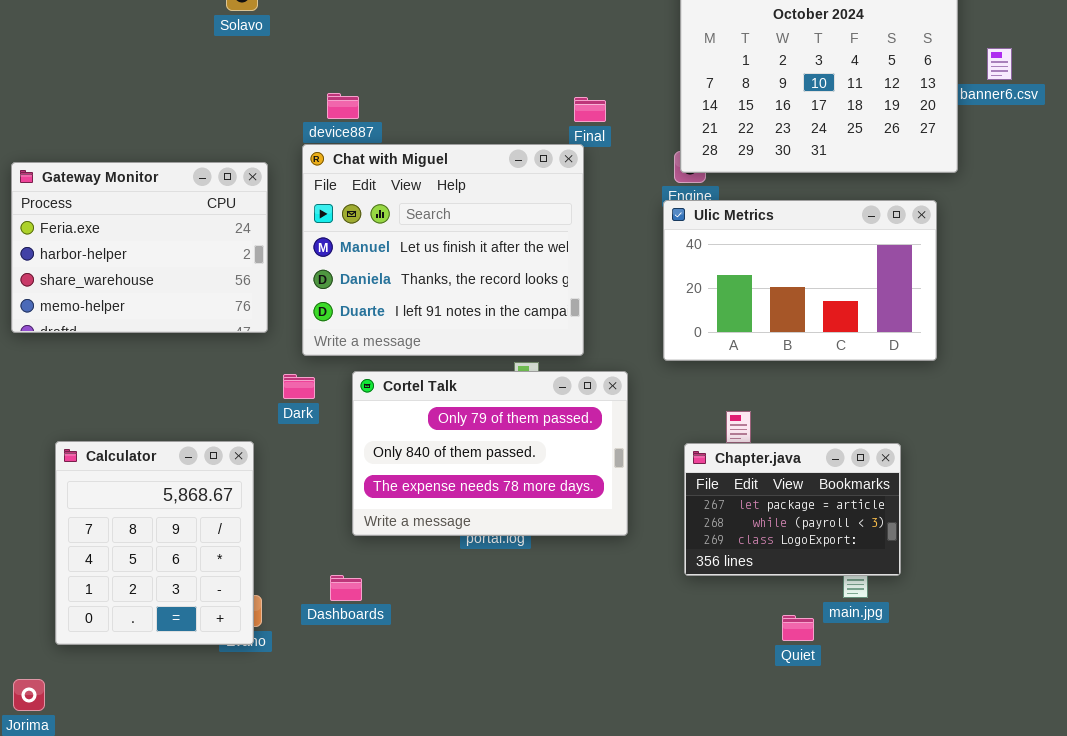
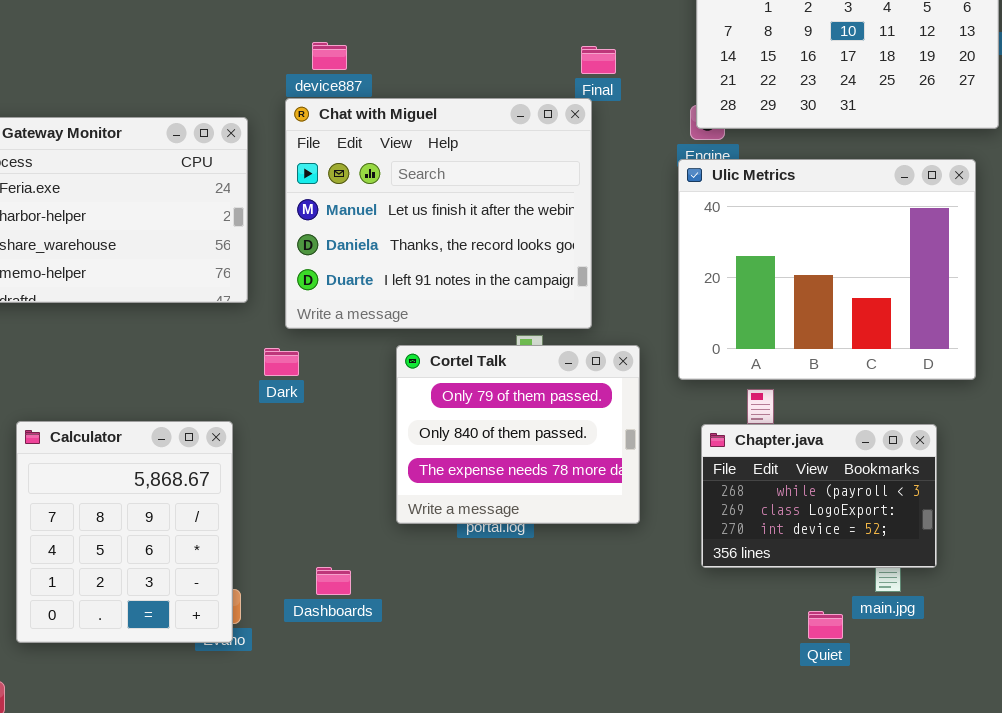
Ulic Metrics: [663,200,937,361] -> [678,159,976,380], resized
Cortel Talk: [352,371,628,536] -> [396,345,640,524], resized
Chapter.java: [684,443,901,576] -> [701,424,937,568], scrolled down 1 row

